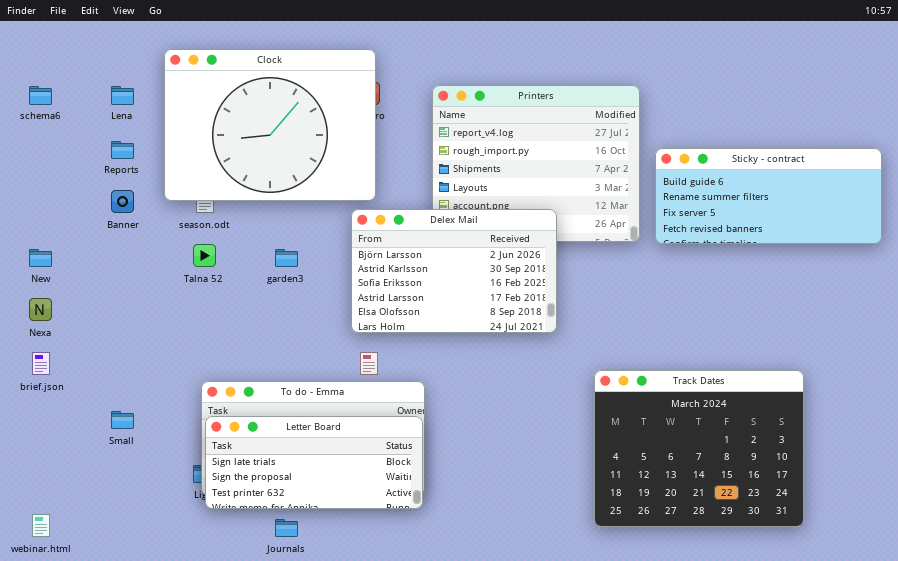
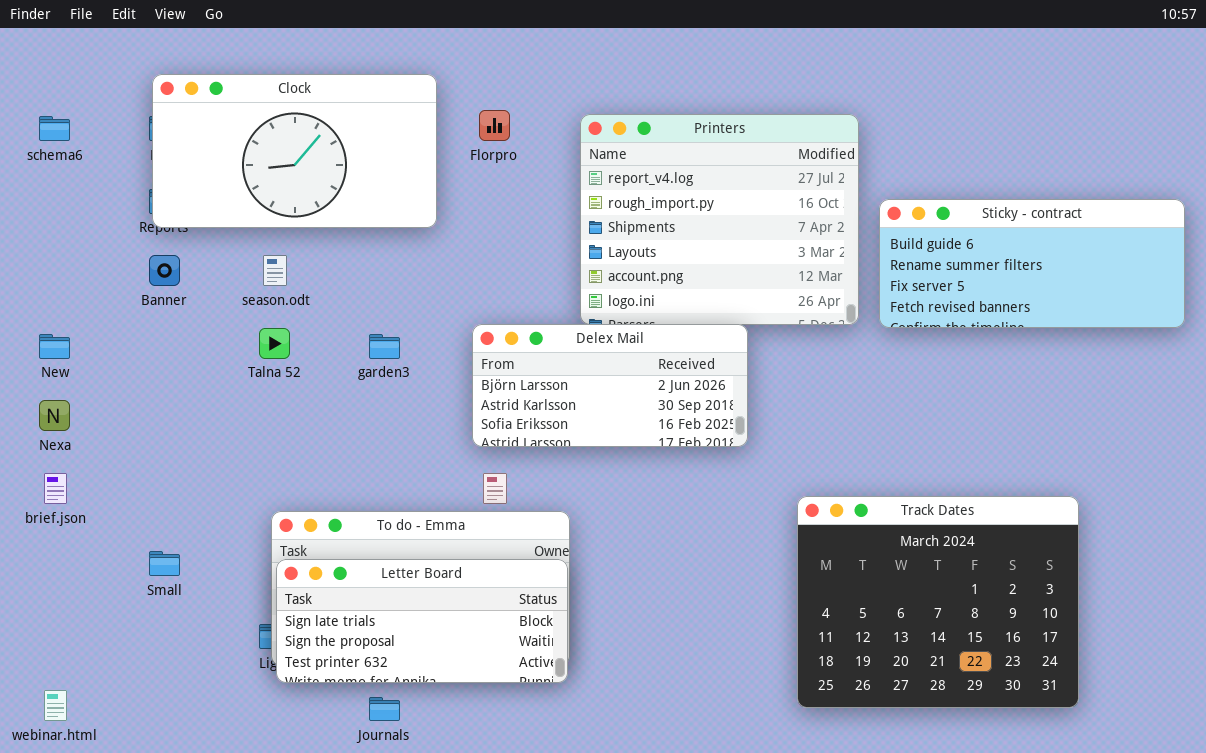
Clock: [164,49,376,201] -> [152,74,437,228], moved, resized
Delex Mail: [351,209,557,333] -> [472,324,748,447], resized

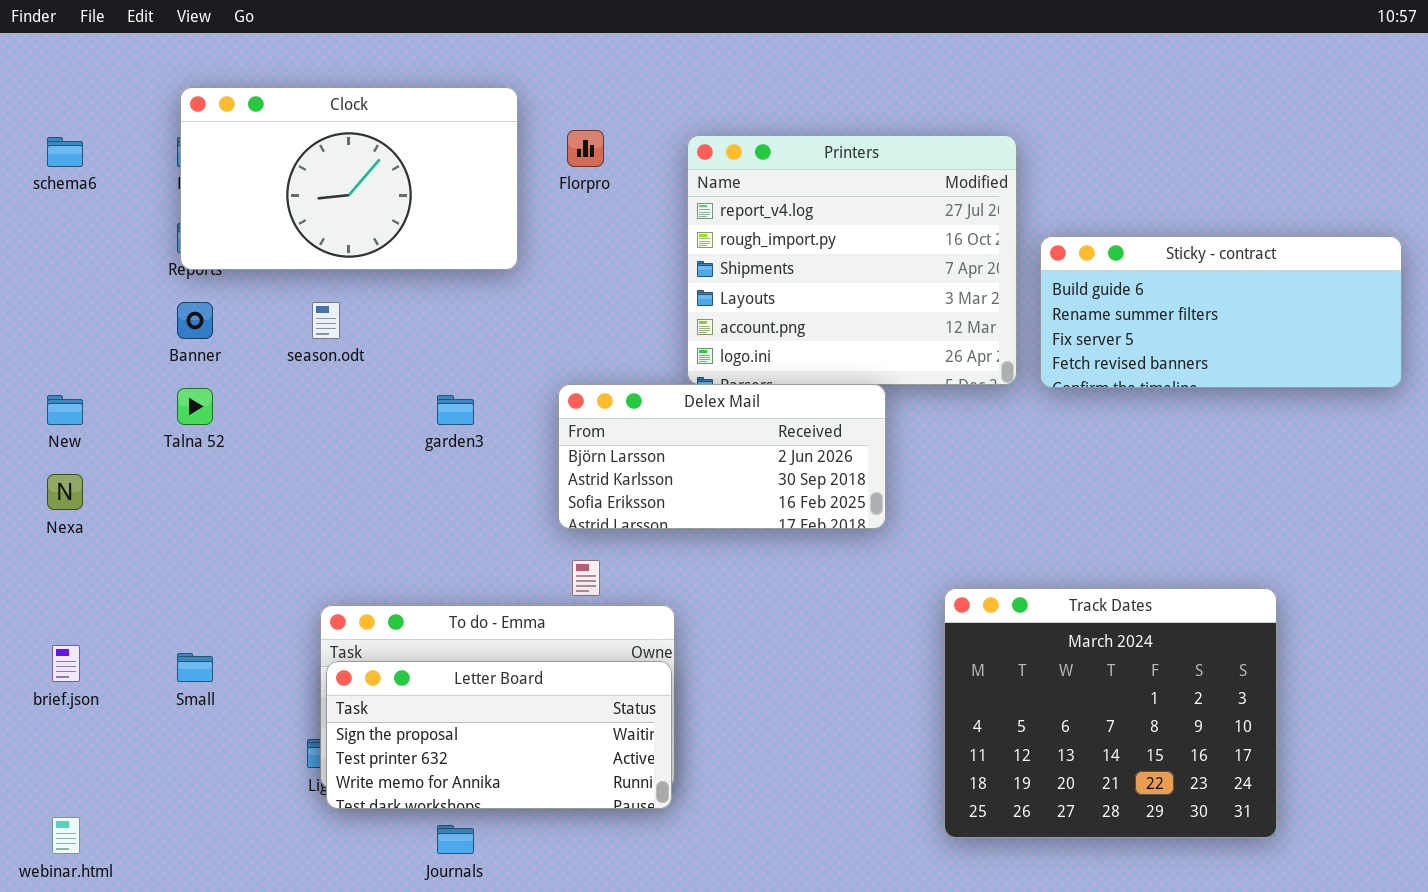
Talna 52: [259,328,290,359] -> [177,388,213,425], moved
brief.json: [44,473,67,504] -> [52,645,80,682], moved
Letter Board: [276,559,568,683] -> [326,661,672,809], scrolled down 1 row

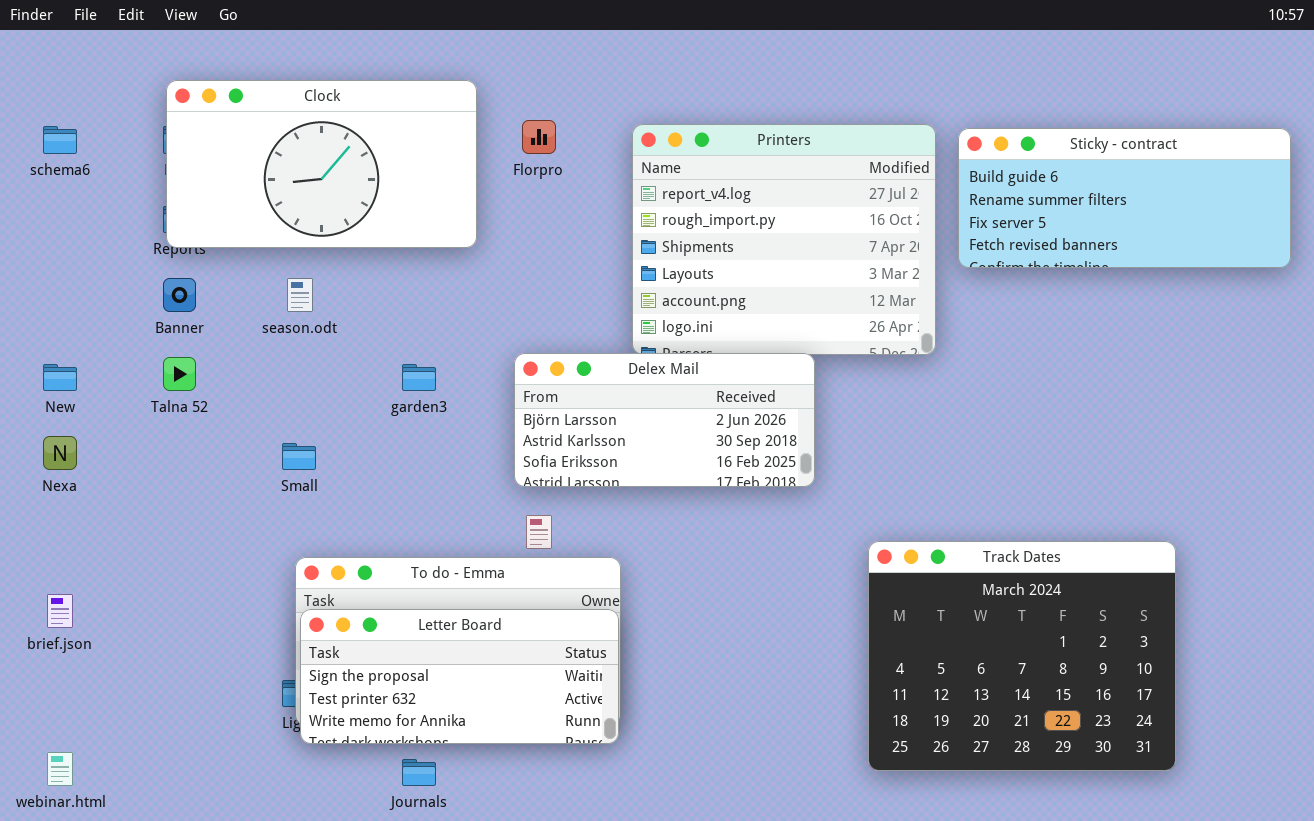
Sticky - contract: [1040,236,1402,388] -> [958,128,1291,268], moved
Small: [177,653,213,682] -> [282,443,316,470], moved

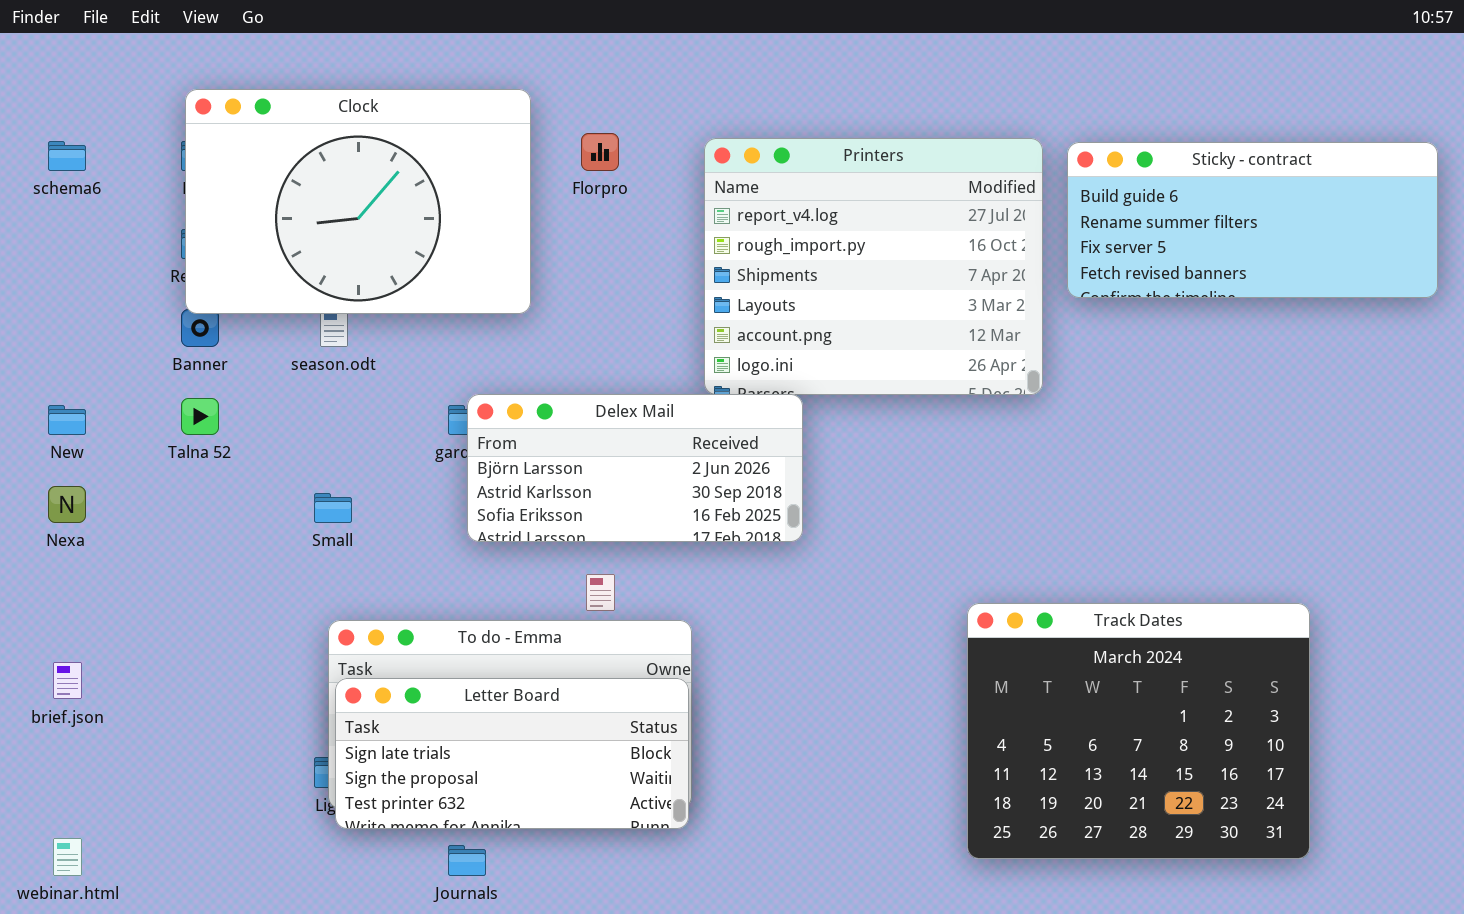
Clock: [166,80,477,248] -> [185,89,531,314], resized
Delex Mail: [514,353,815,487] -> [467,394,803,542], moved
Letter Board: [300,609,619,744] -> [335,678,689,829], scrolled up 1 row

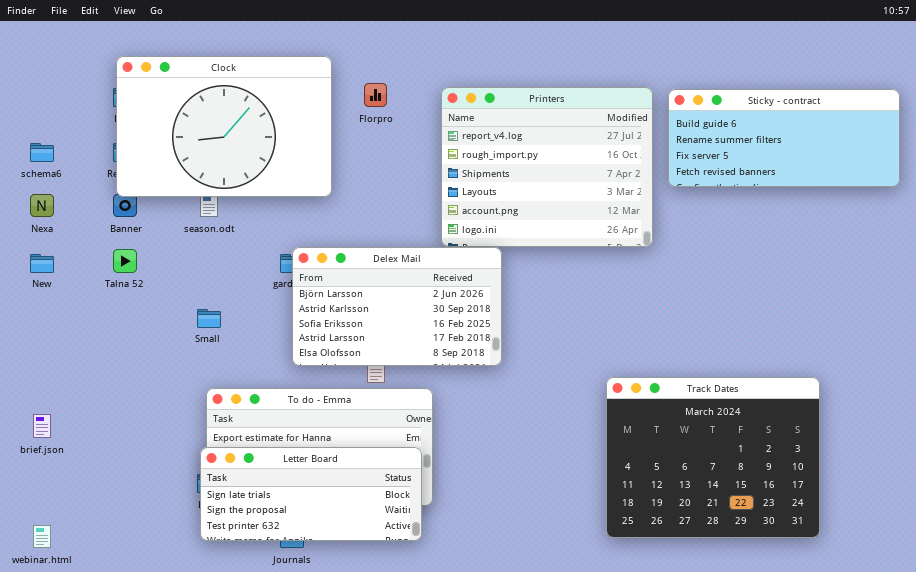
schema6: [48,141,86,171] -> [30,143,54,162], moved
Delex Mail: [467,394,803,542] -> [292,247,502,366], resized
Nexa: [48,486,86,523] -> [30,194,54,217], moved
Letter Board: [335,678,689,829] -> [200,447,422,541], moved

